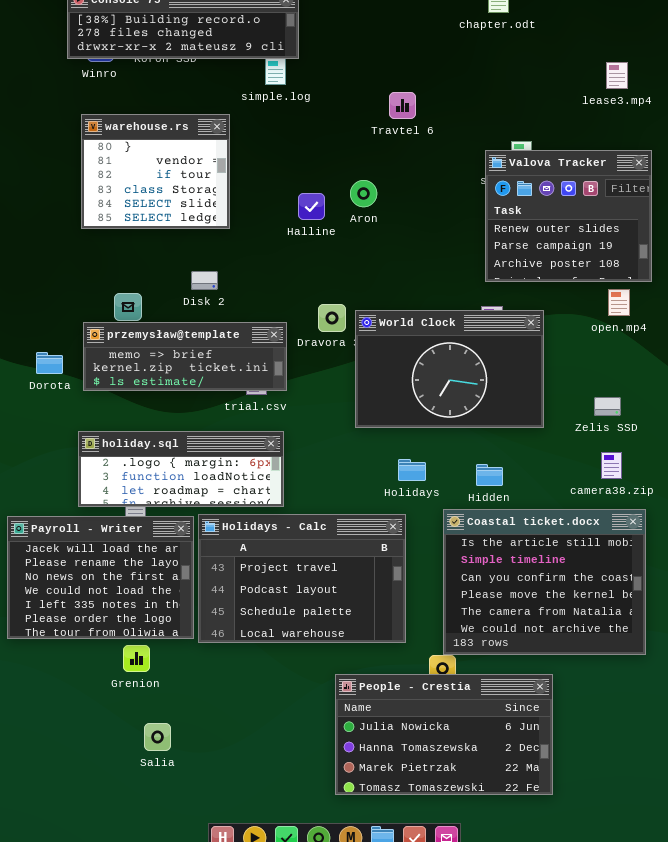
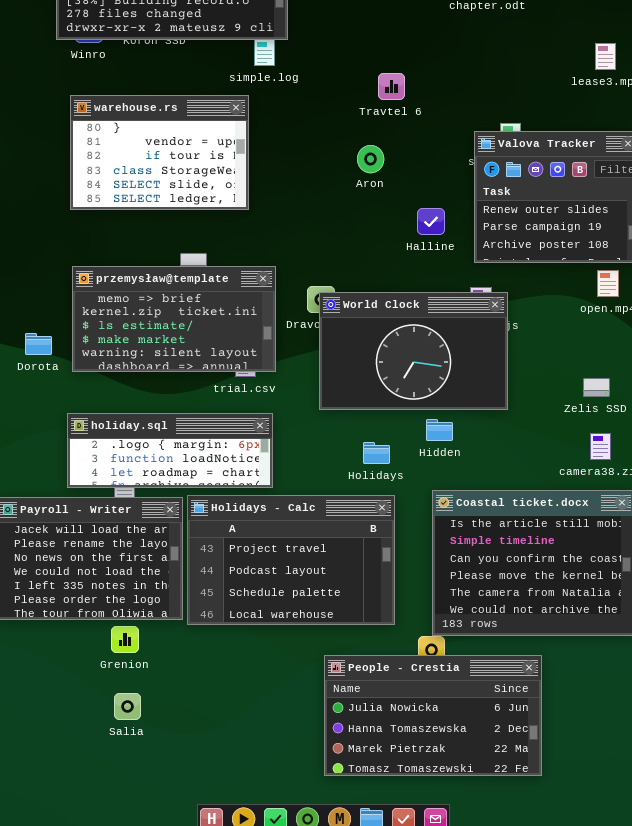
warehouse.rs: [81,114,230,229] -> [70,95,249,210], resized
Aron: [350,180,377,207] -> [357,145,384,173], moved
Halline: [298,193,325,220] -> [417,208,445,235], moved
World Clock: [355,310,544,428] -> [319,292,508,410], moved
przemysław@template: [83,322,287,391] -> [72,266,276,372], resized
Holidays: [398,459,426,481] -> [363,442,390,464], moved
Hidden: [476,464,503,486] -> [426,419,453,441], moved
Salia: [144,723,171,751] -> [114,693,141,720], moved

